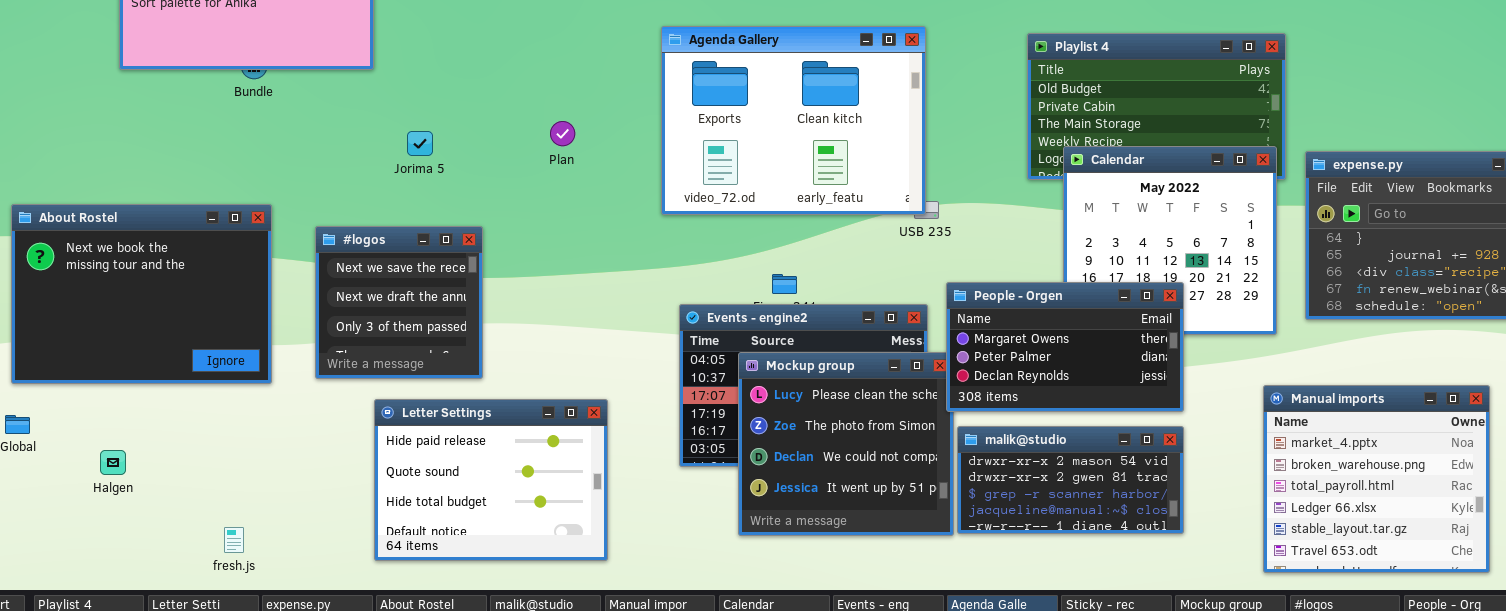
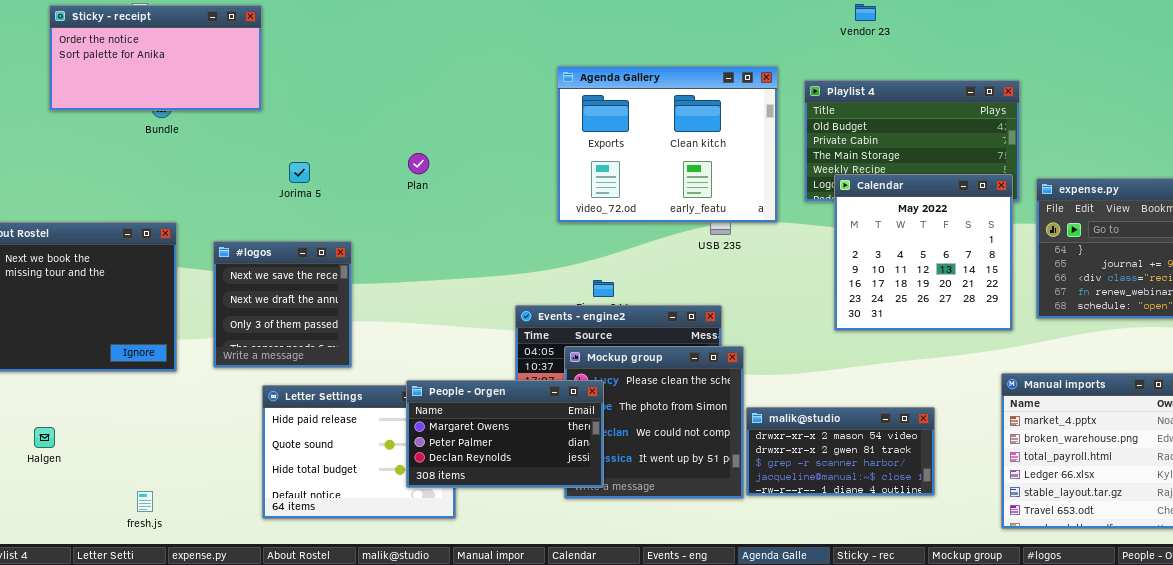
Agenda Gallery: [661,26,926,215] -> [557,66,778,223], moved
People - Orgen: [946,282,1184,412] -> [406,380,604,488], moved

